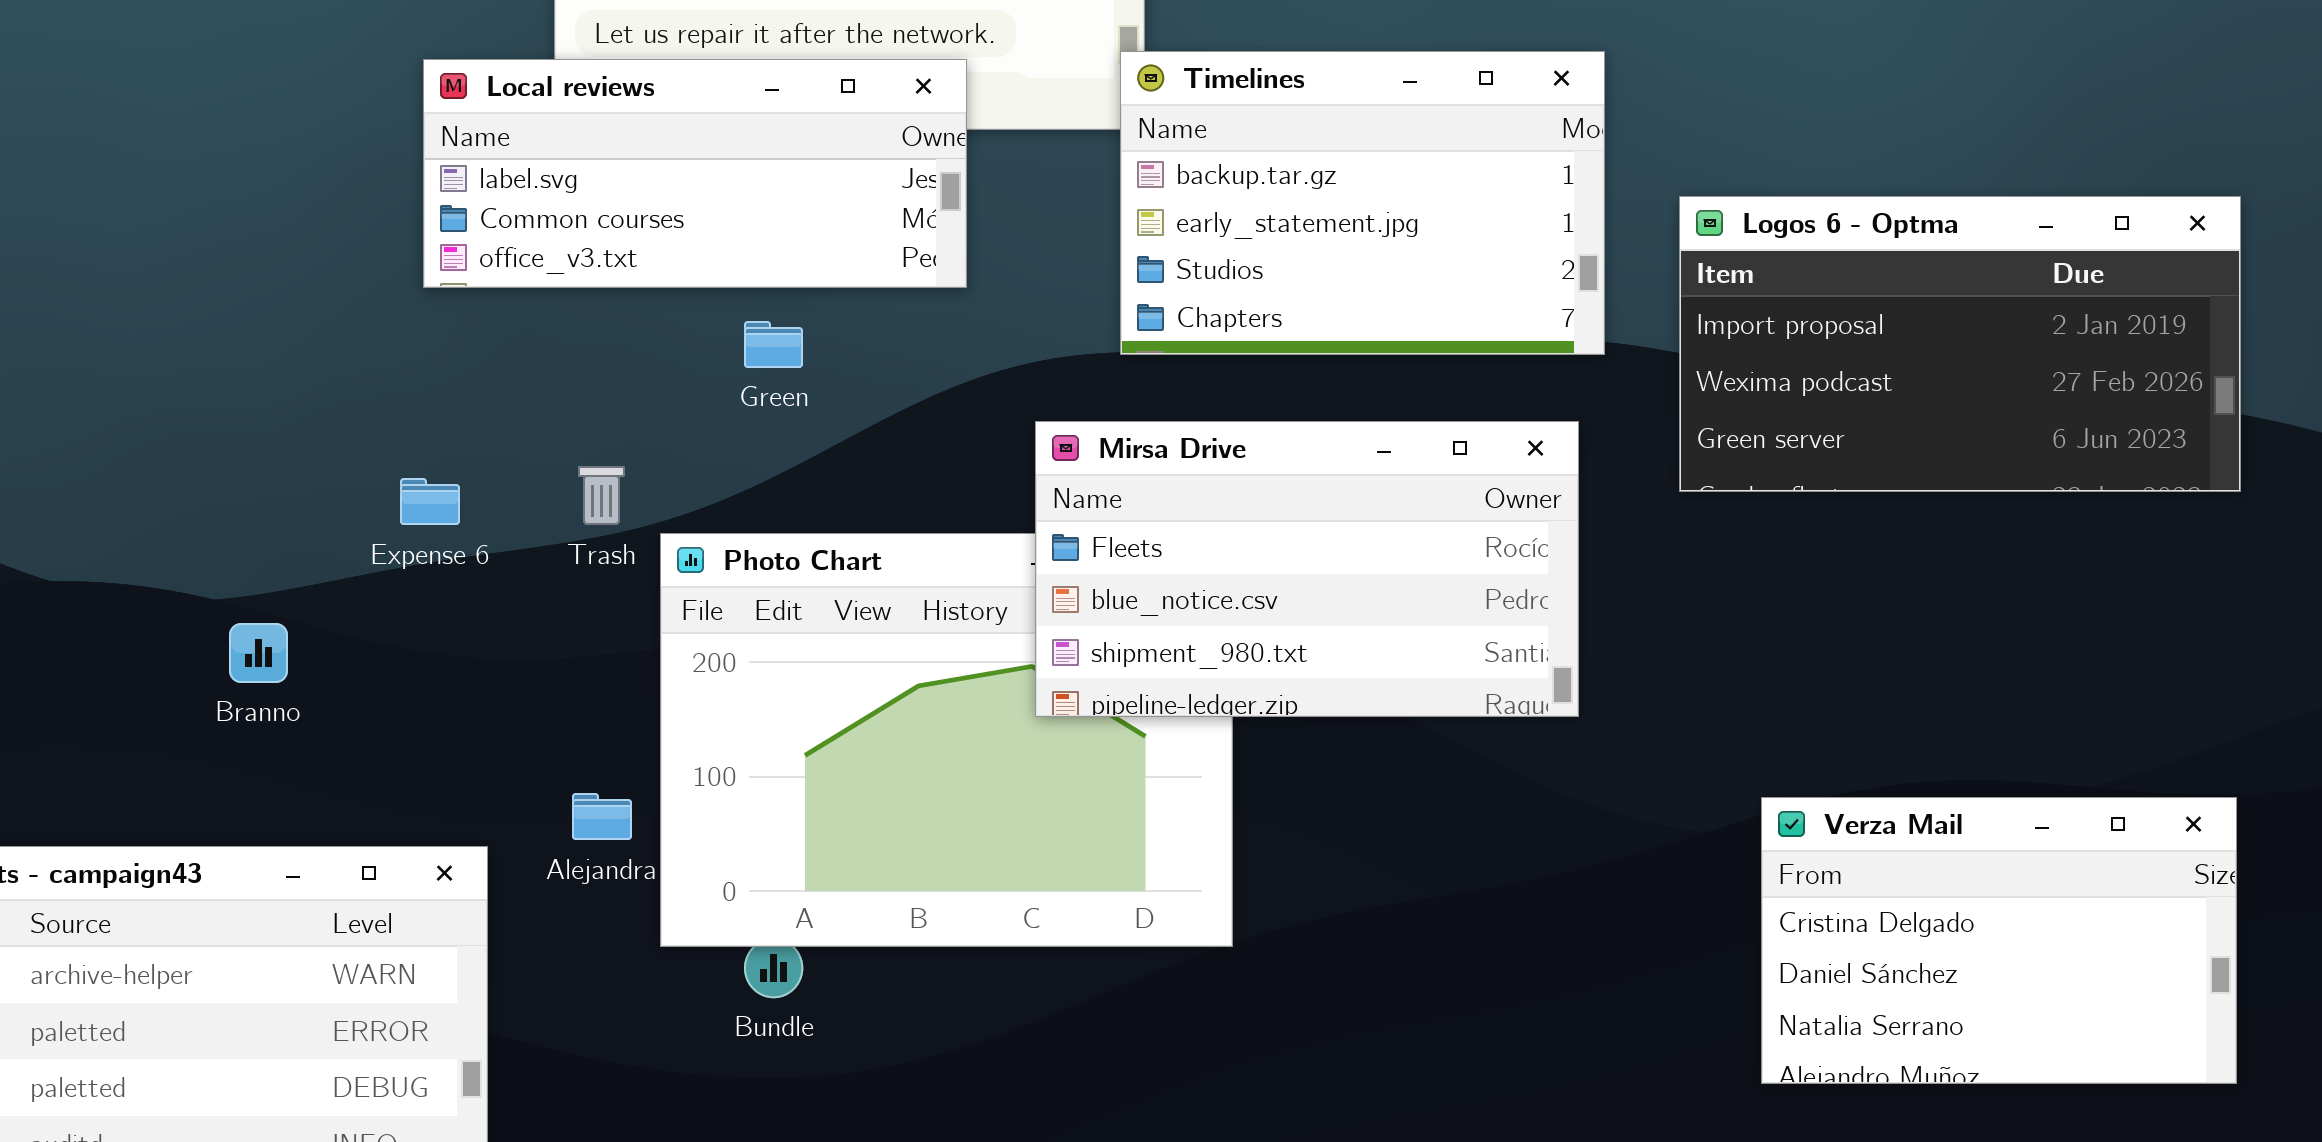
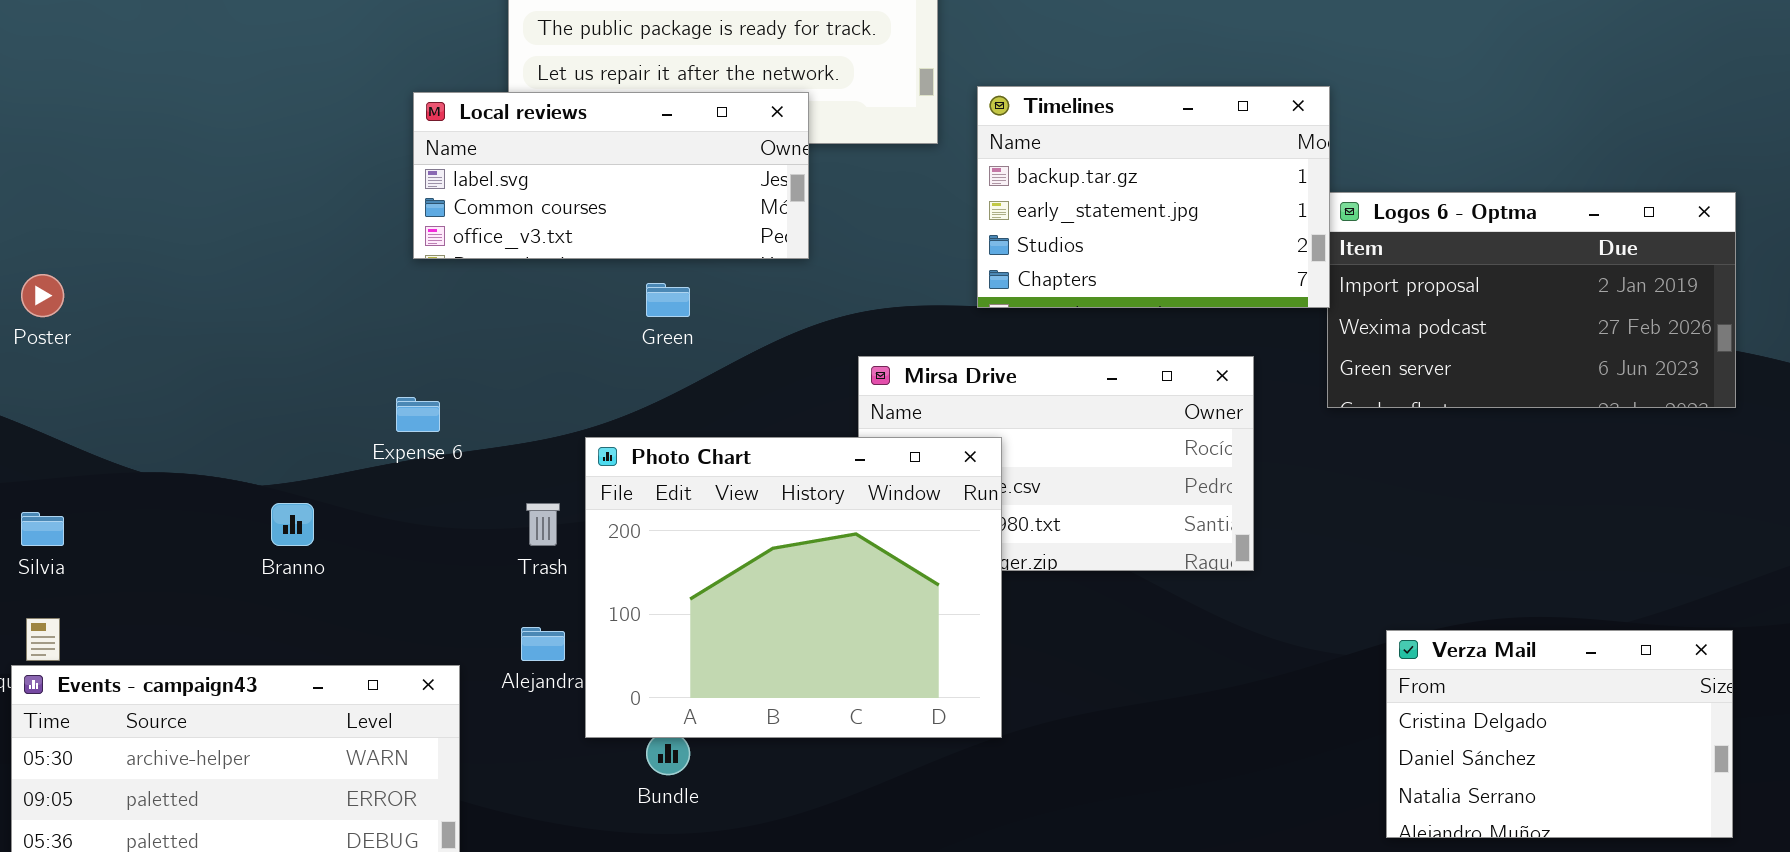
Timelines: [1120,51,1605,355] -> [977,86,1330,308], moved
Trash: [578,466,625,525] -> [526,503,560,546], moved
Photo Chart: [660,533,1233,947] -> [585,437,1002,738], raised

